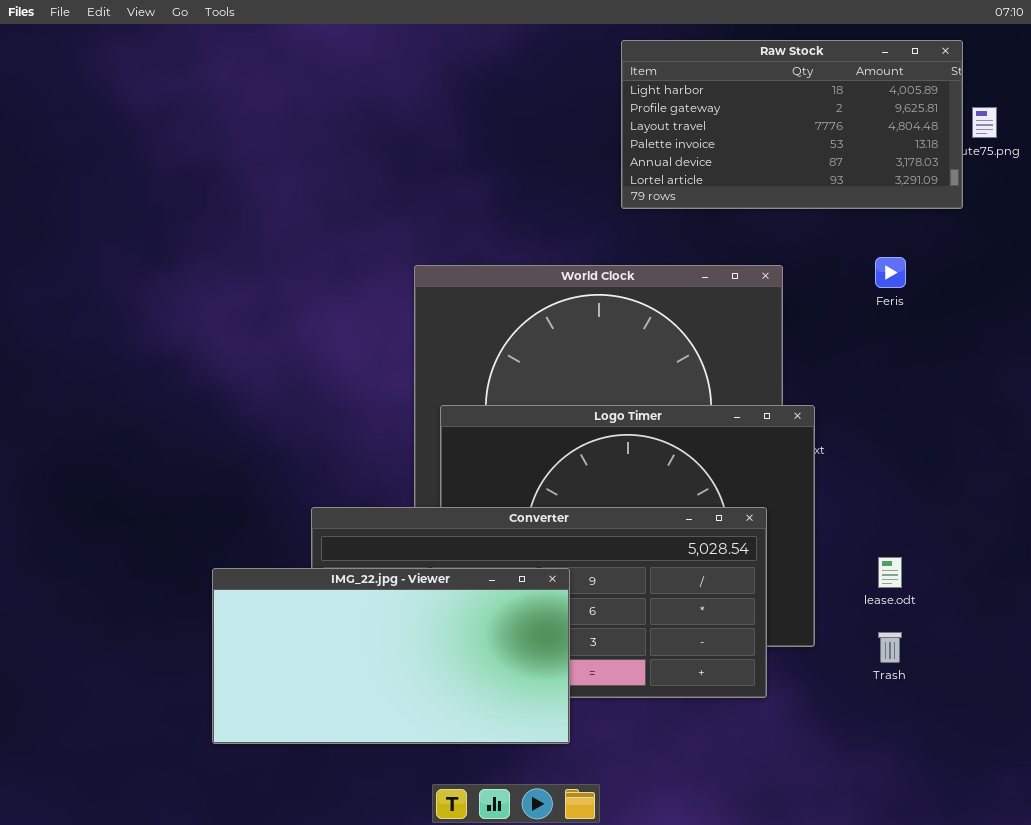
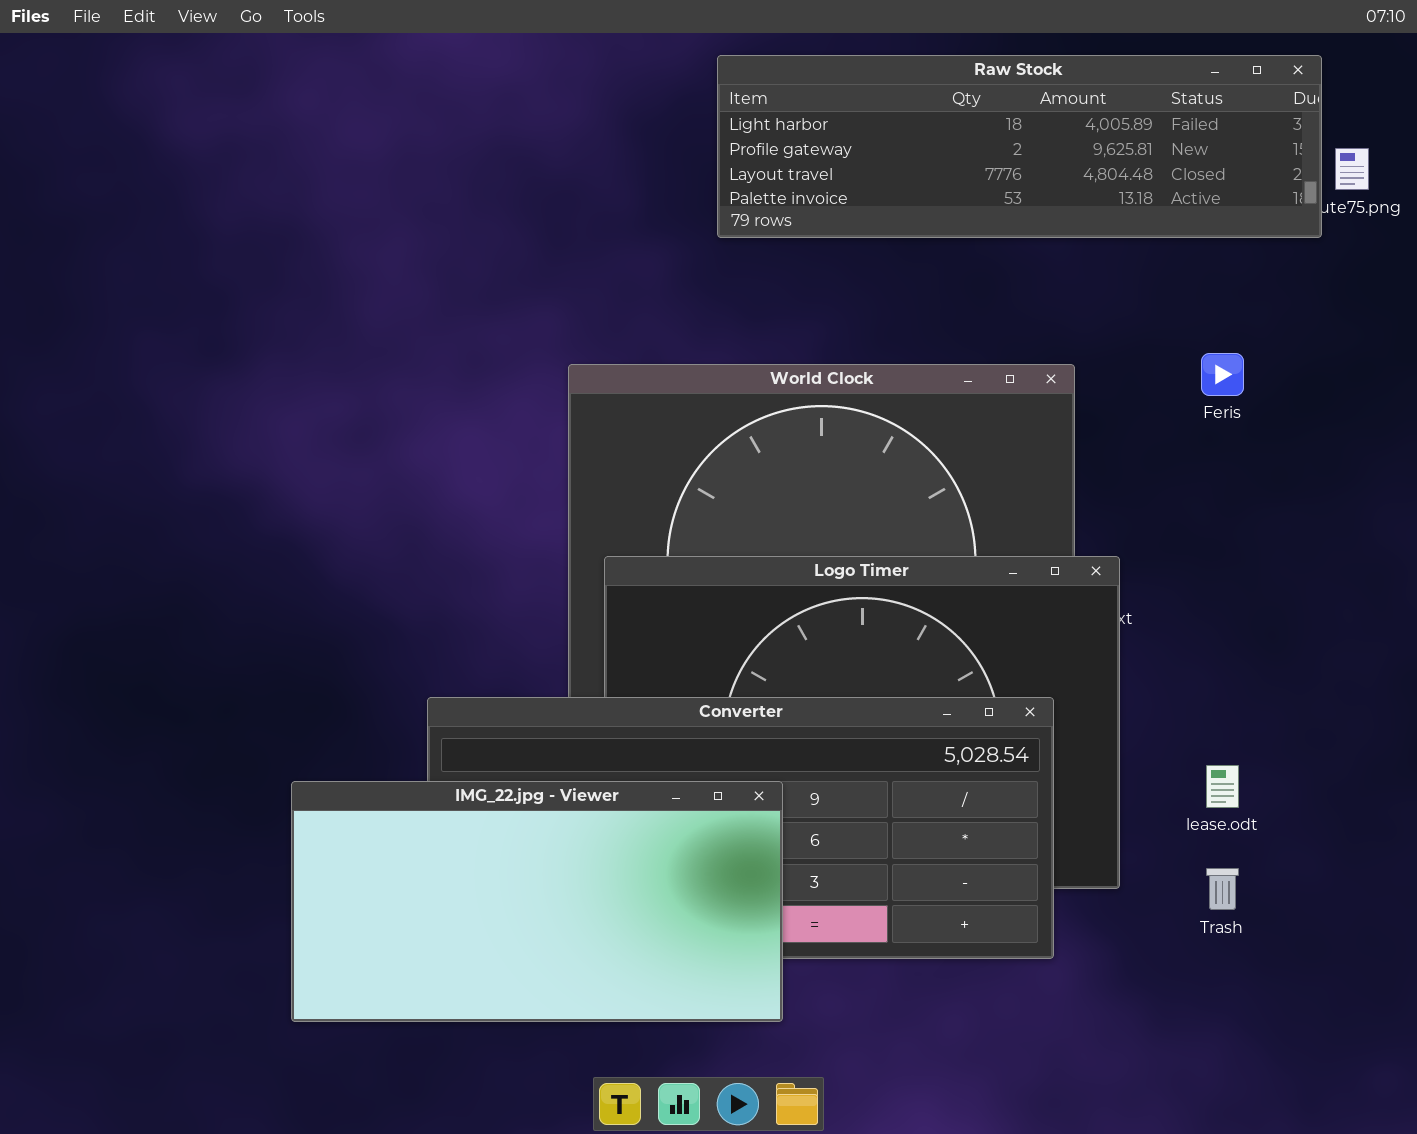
Raw Stock: [621,40,963,209] -> [717,55,1322,238], resized

